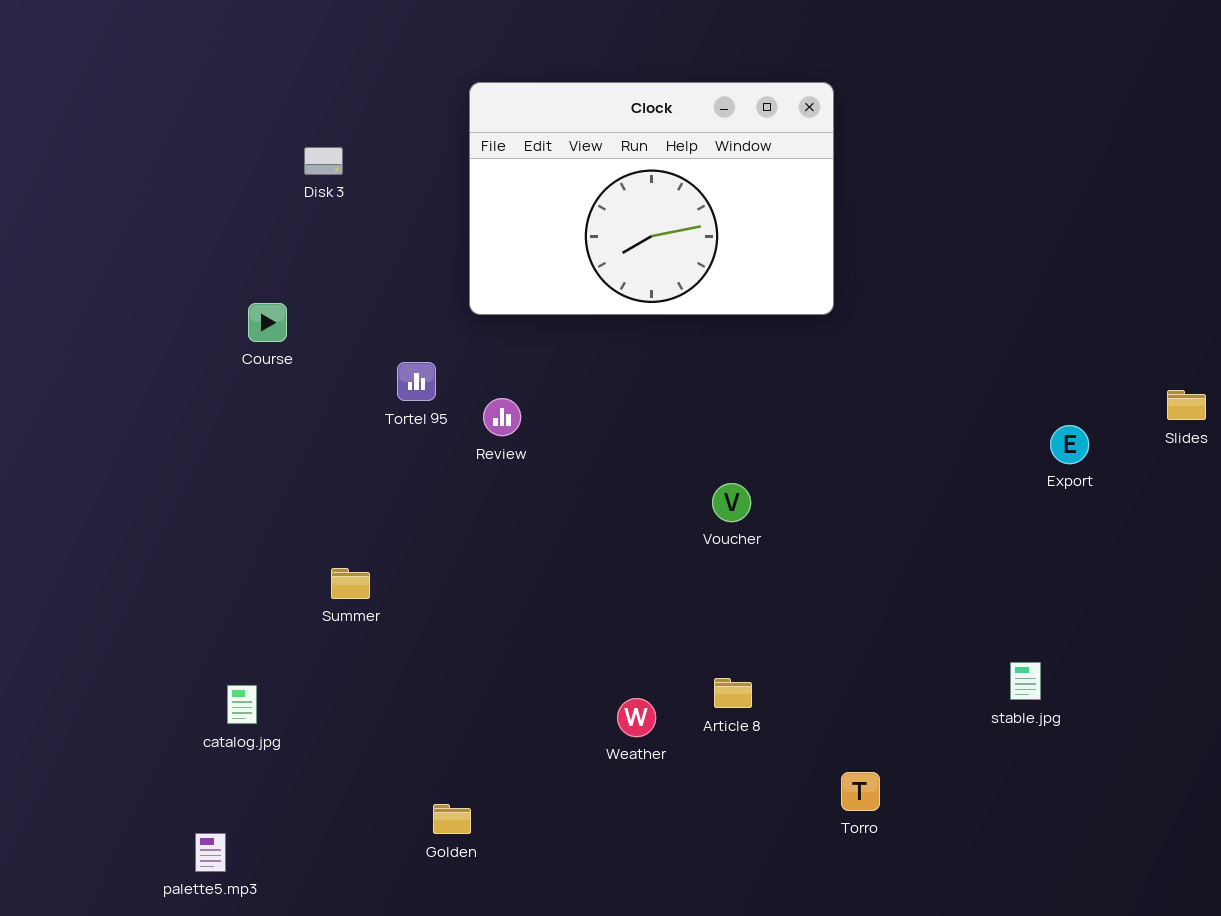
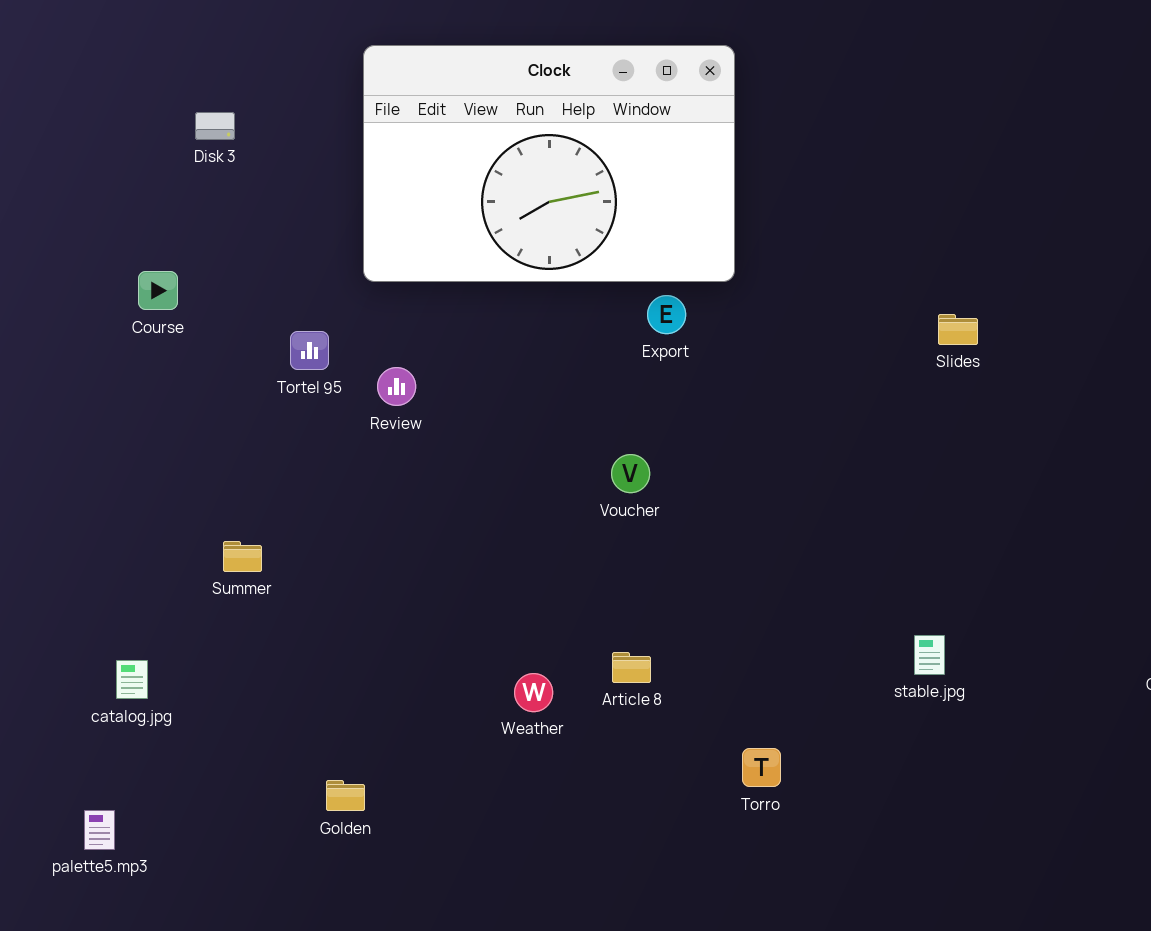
Slides: [1167,390,1206,420] -> [938,314,978,345], moved
Export: [1050,425,1089,464] -> [647,295,686,334], moved

